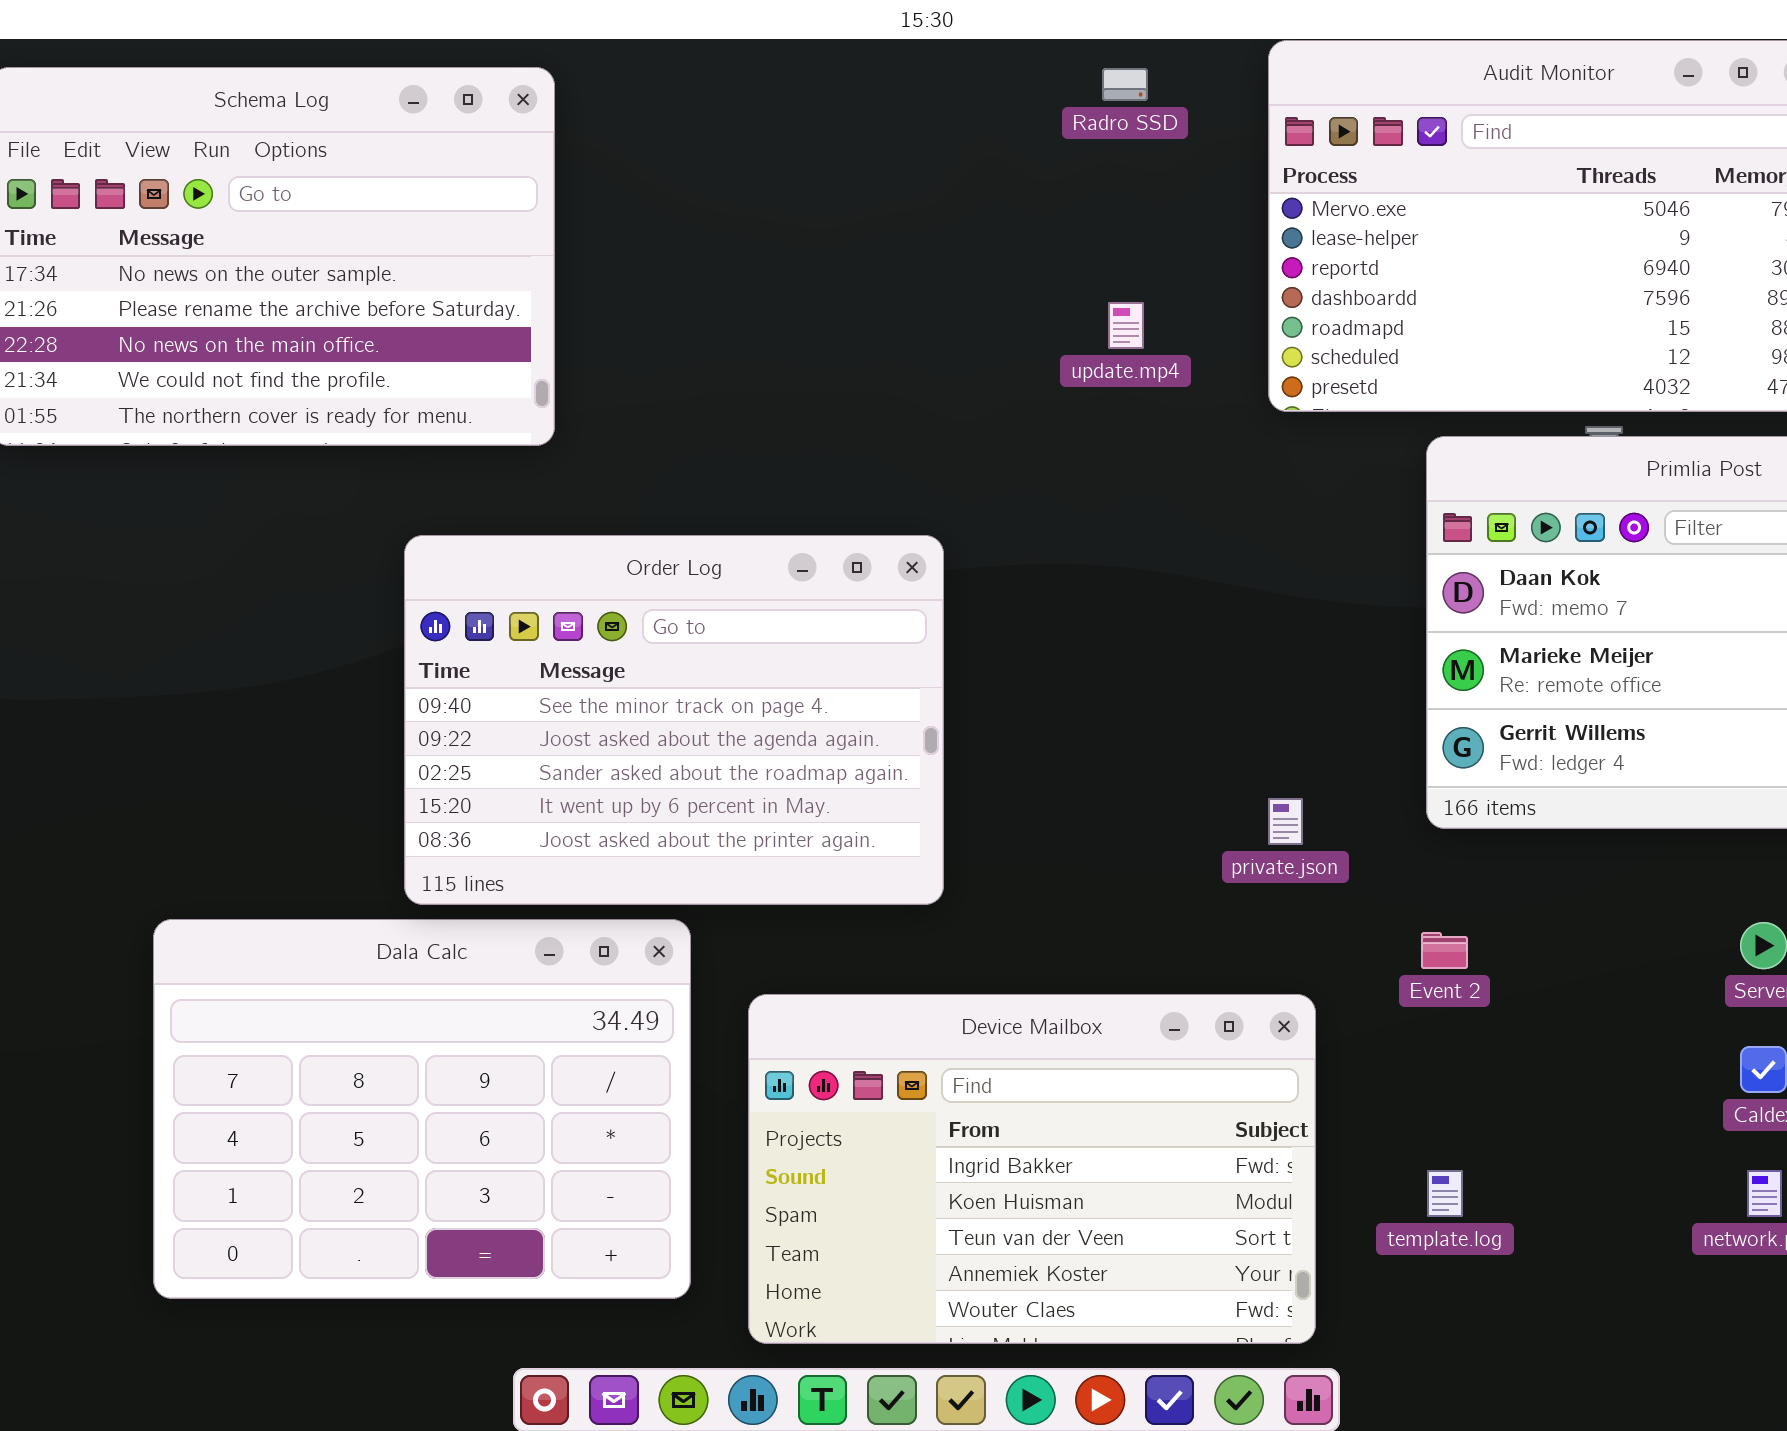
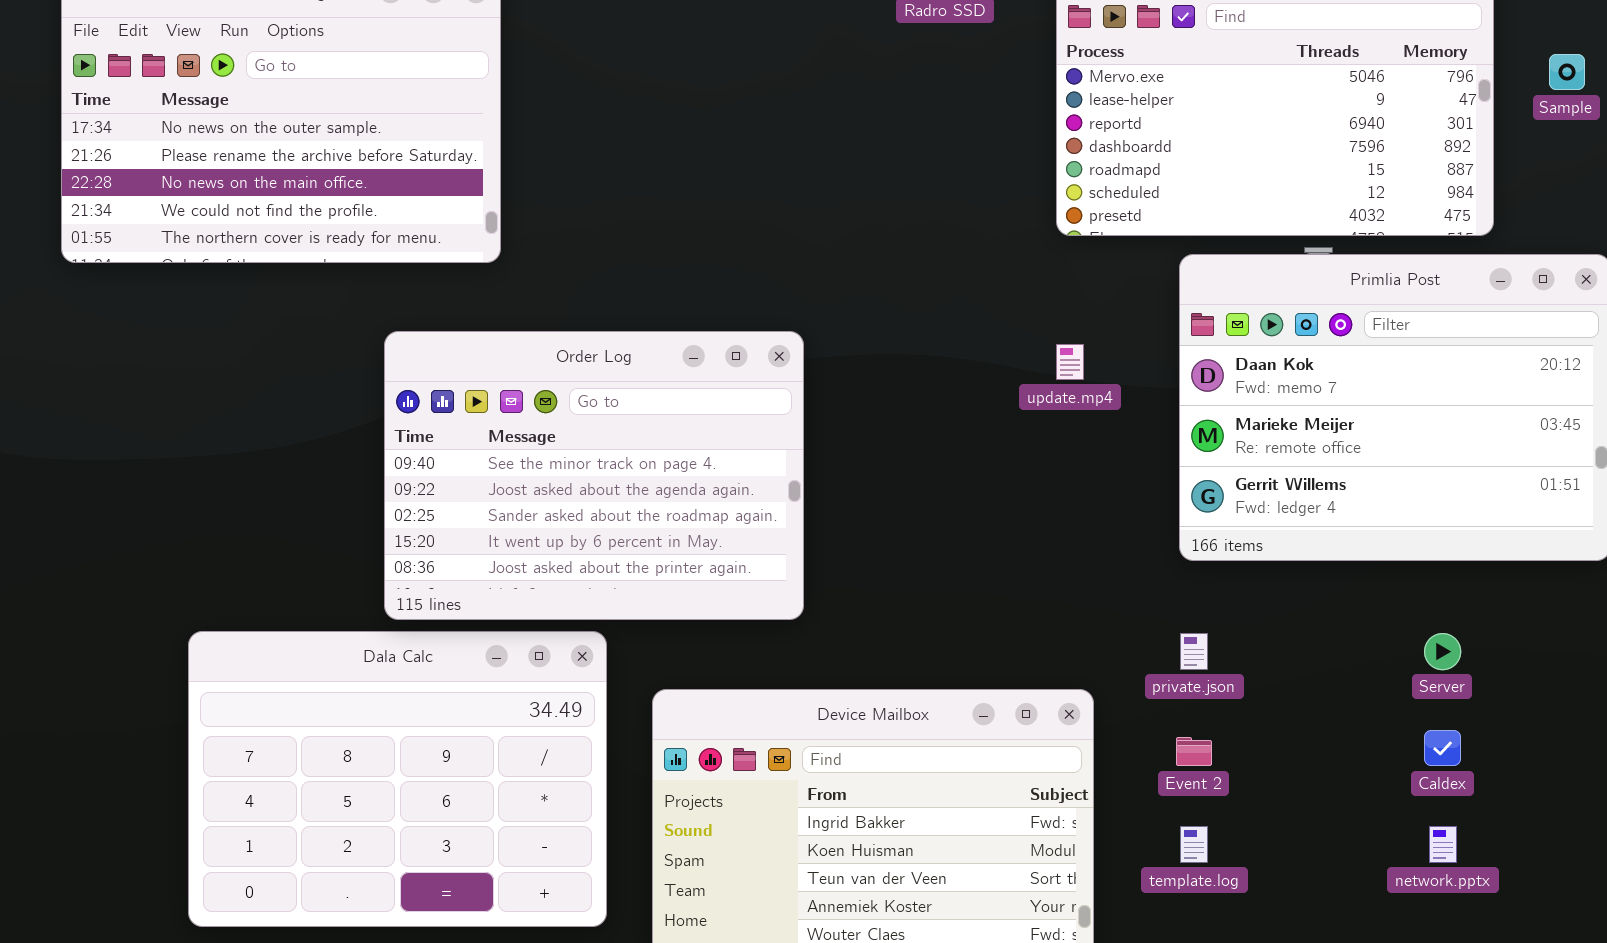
update.mp4: [1108,302,1144,349] -> [1056,344,1084,380], moved
private.json: [1268,798,1303,845] -> [1180,633,1208,670], moved
Event 2: [1421,932,1468,969] -> [1176,737,1212,766], moved

